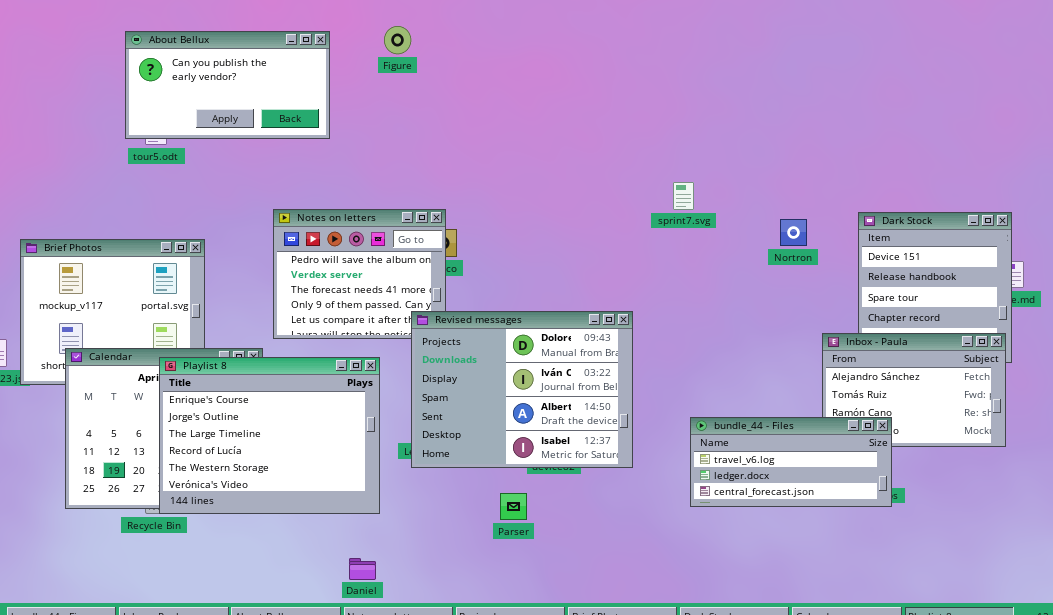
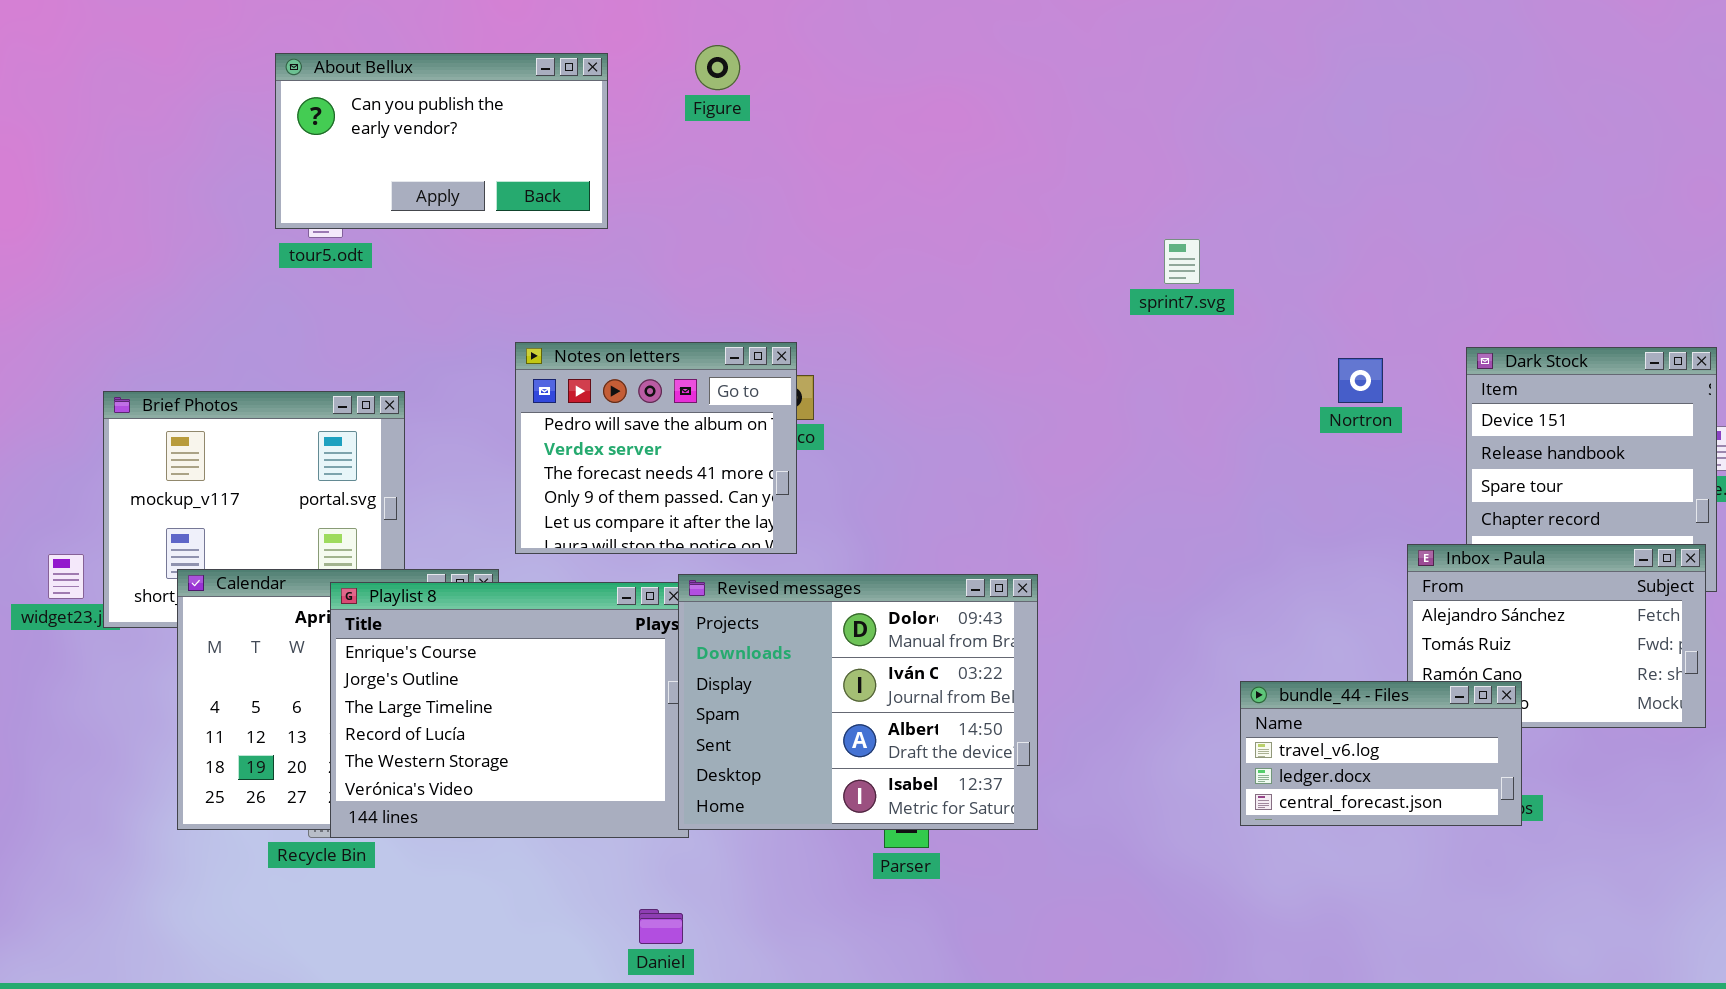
sprint7.svg: [673,182,694,210] -> [1164,239,1200,284], moved
Revised messages: [411,311,633,468] -> [678,574,1038,830], moved
bundle_44 - Files: [690,417,892,507] -> [1240,681,1522,826], resized

